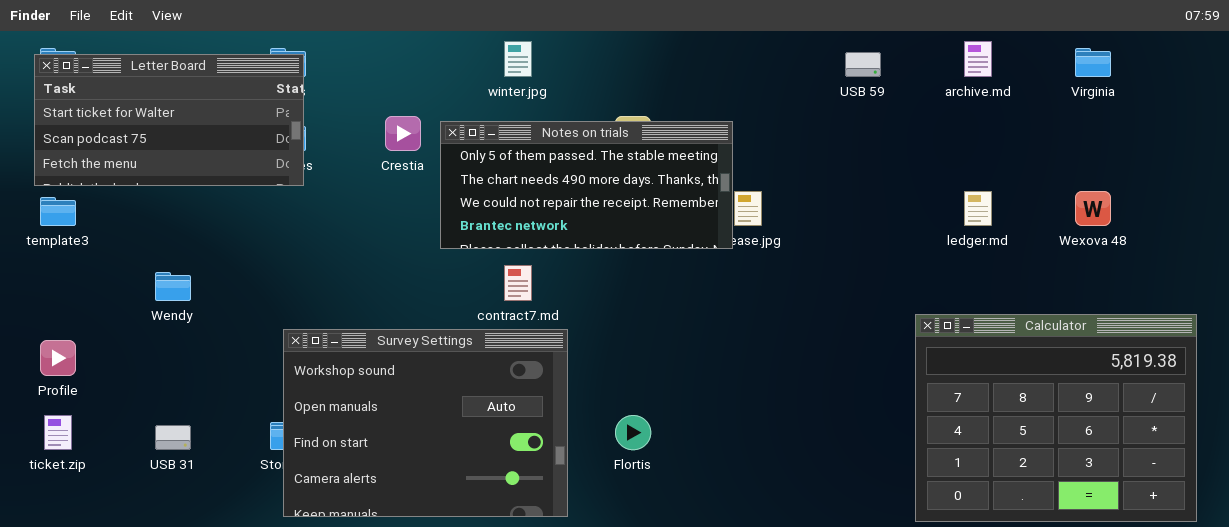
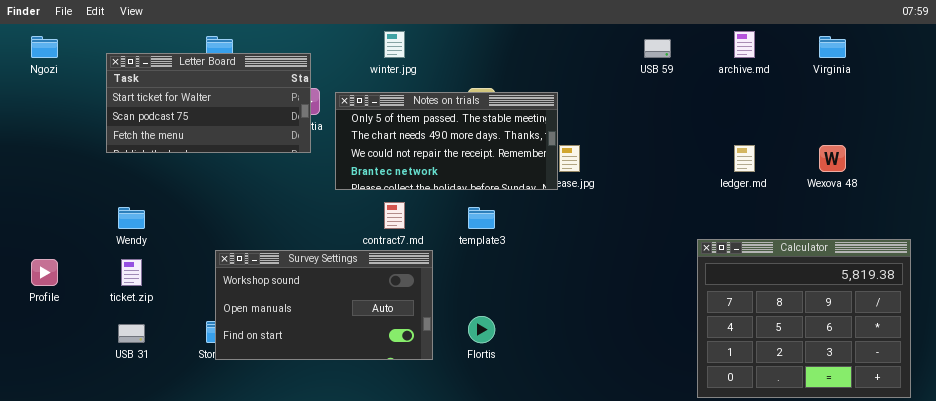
Letter Board: [34,54,304,186] -> [106,53,311,153], moved
template3: [40,197,76,226] -> [468,207,495,229], moved
Survey Settings: [283,329,568,517] -> [215,250,433,360], resized
ticket.zip: [44,415,72,450] -> [121,259,142,286], moved

